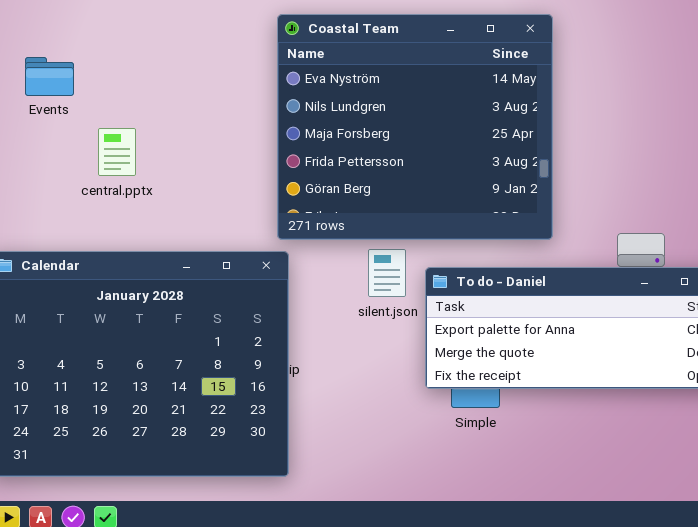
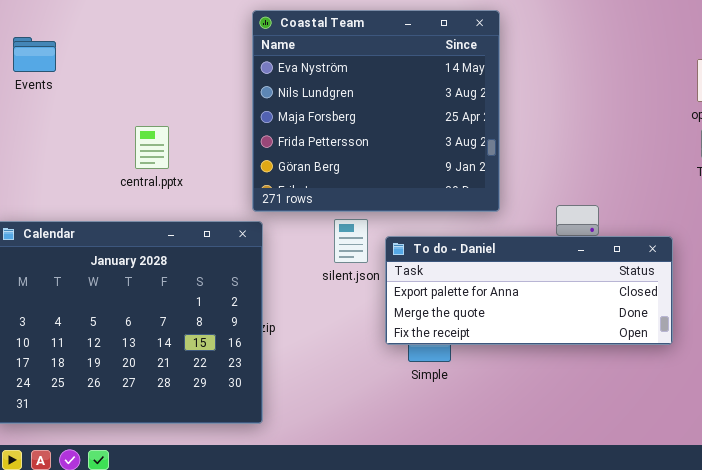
Events: [25,57,74,96] -> [13,37,56,72], moved
central.pptx: [98,128,136,176] -> [135,126,169,169], moved

